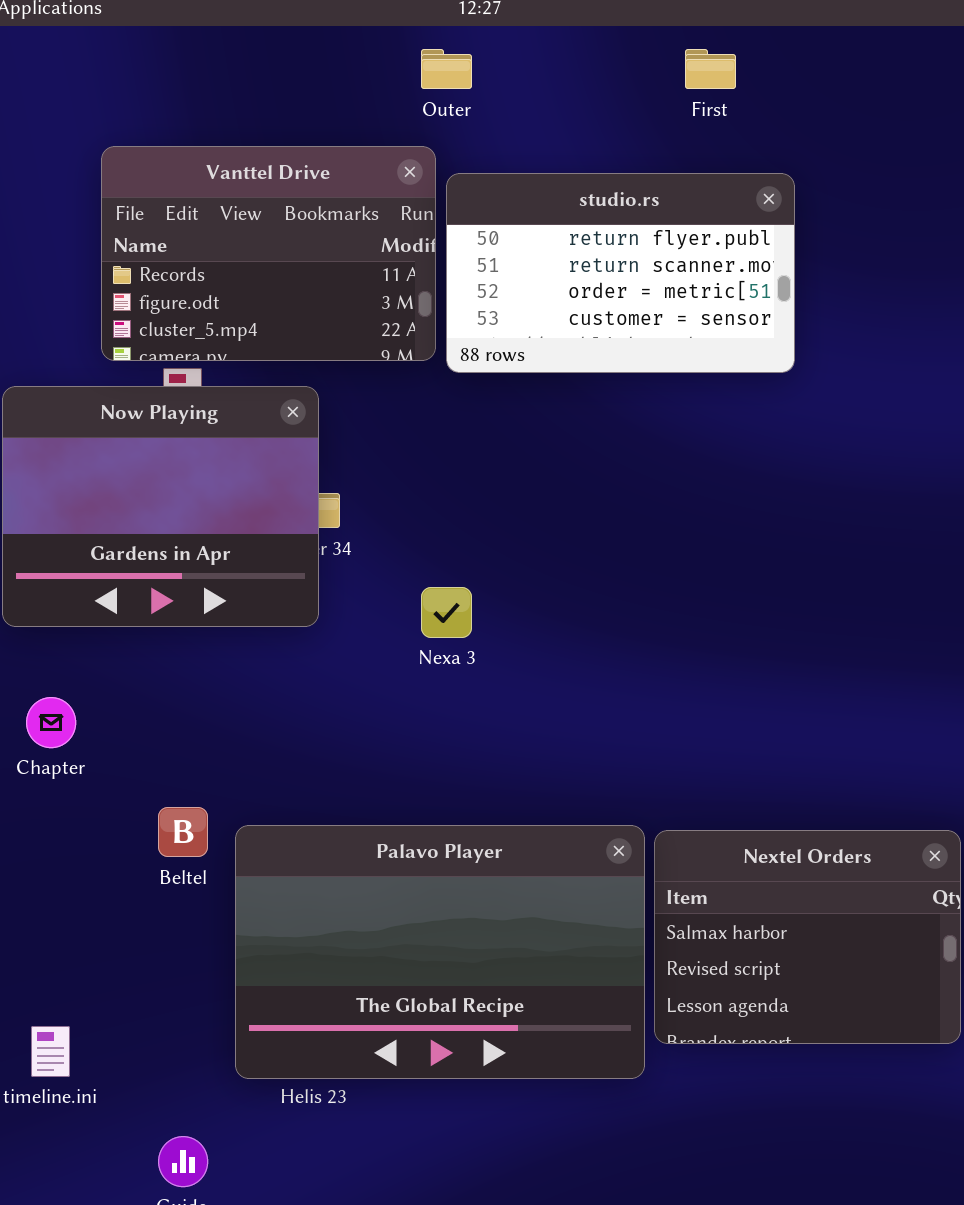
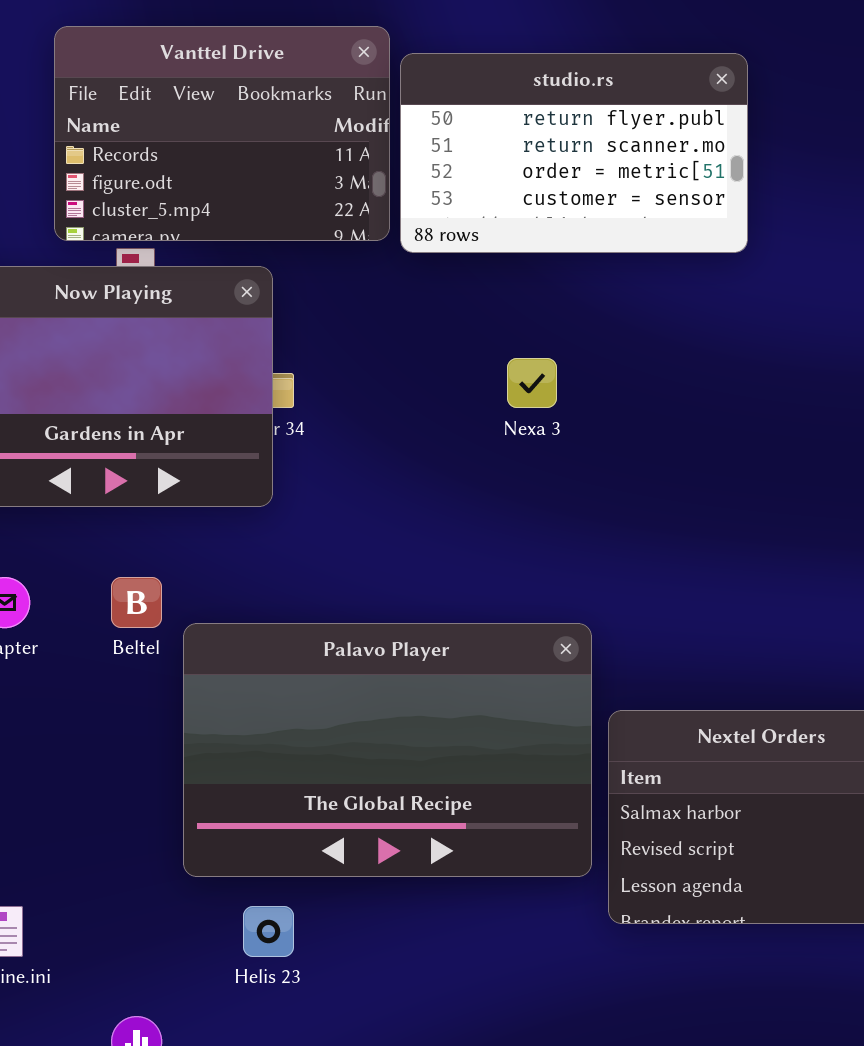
Nexa 3: [421,587,472,638] -> [507,358,557,408], moved
Beltel: [158,807,208,857] -> [111,577,162,628], moved
Palavo Player: [235,825,645,1079] -> [183,623,592,877], moved

